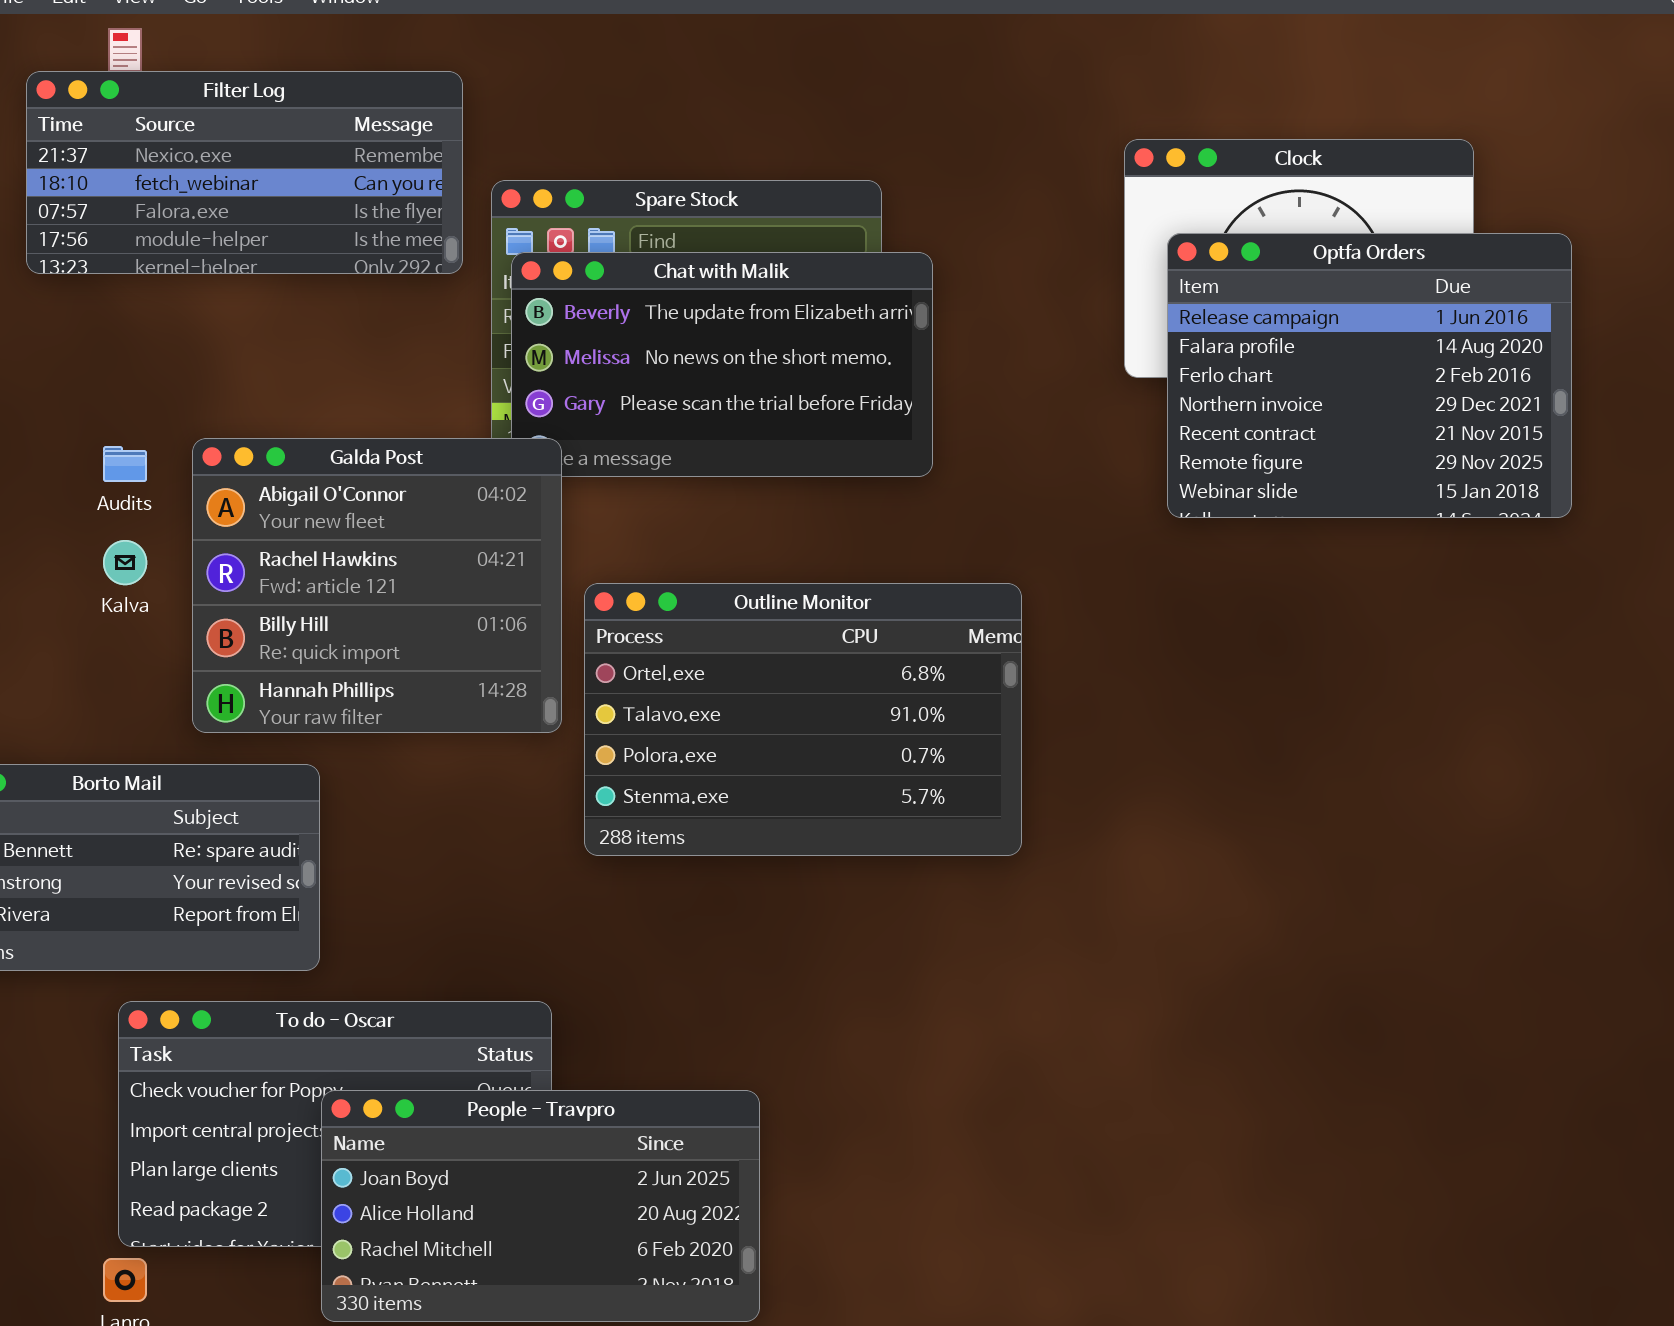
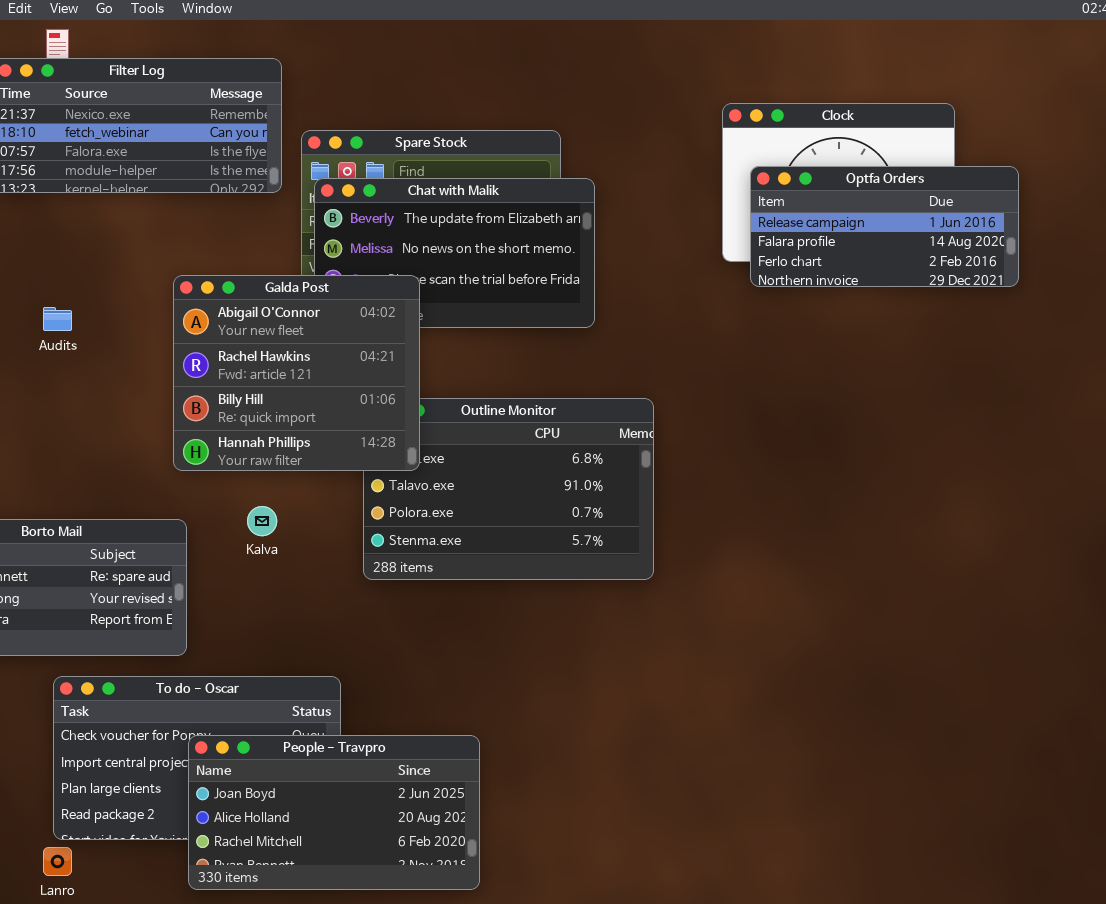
Optfa Orders: [1167,233,1572,518] -> [750,166,1019,287], resized
Galda Post: [192,438,562,733] -> [173,275,420,471], moved
Kalva: [103,540,147,585] -> [247,506,277,536], moved

